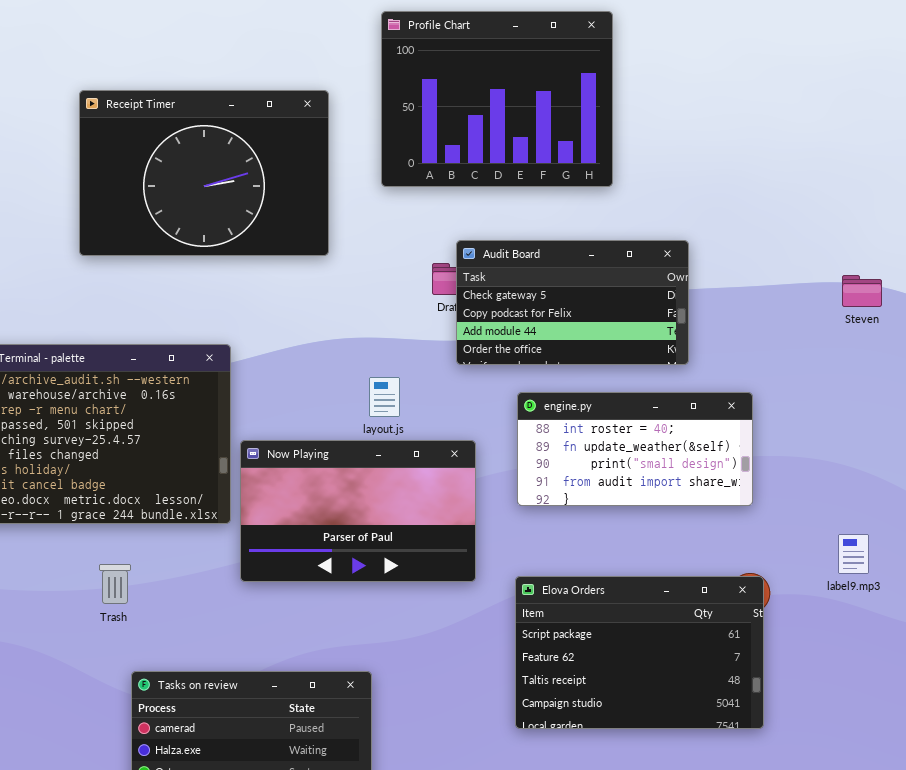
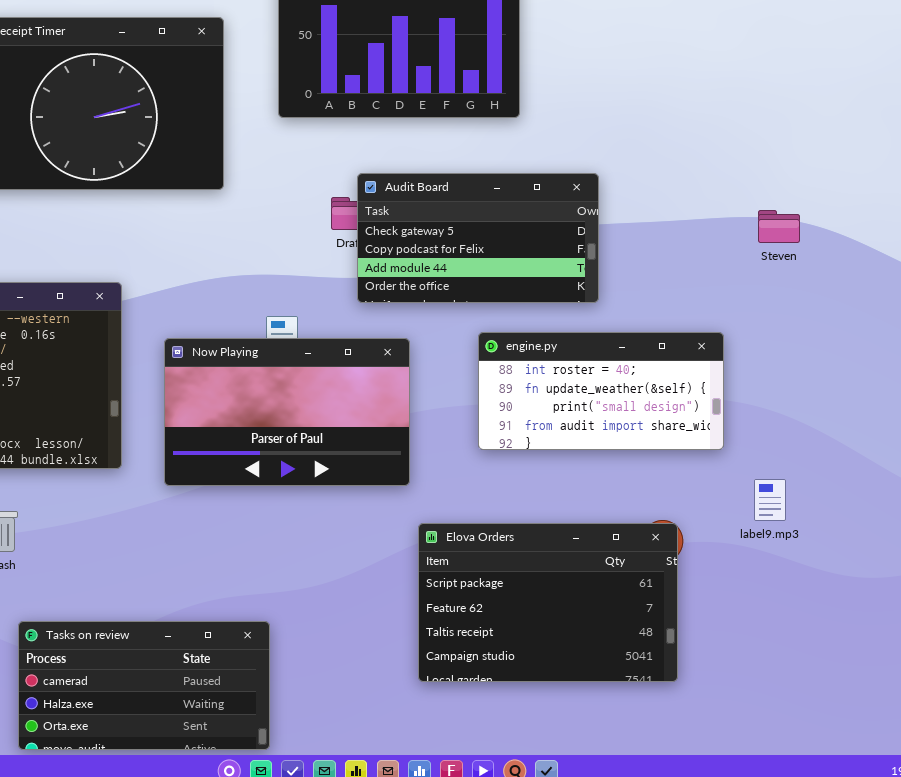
engine.py: [517,392,753,506] -> [478,332,724,450], moved
Now Playing: [240,440,476,582] -> [164,338,410,486], moved

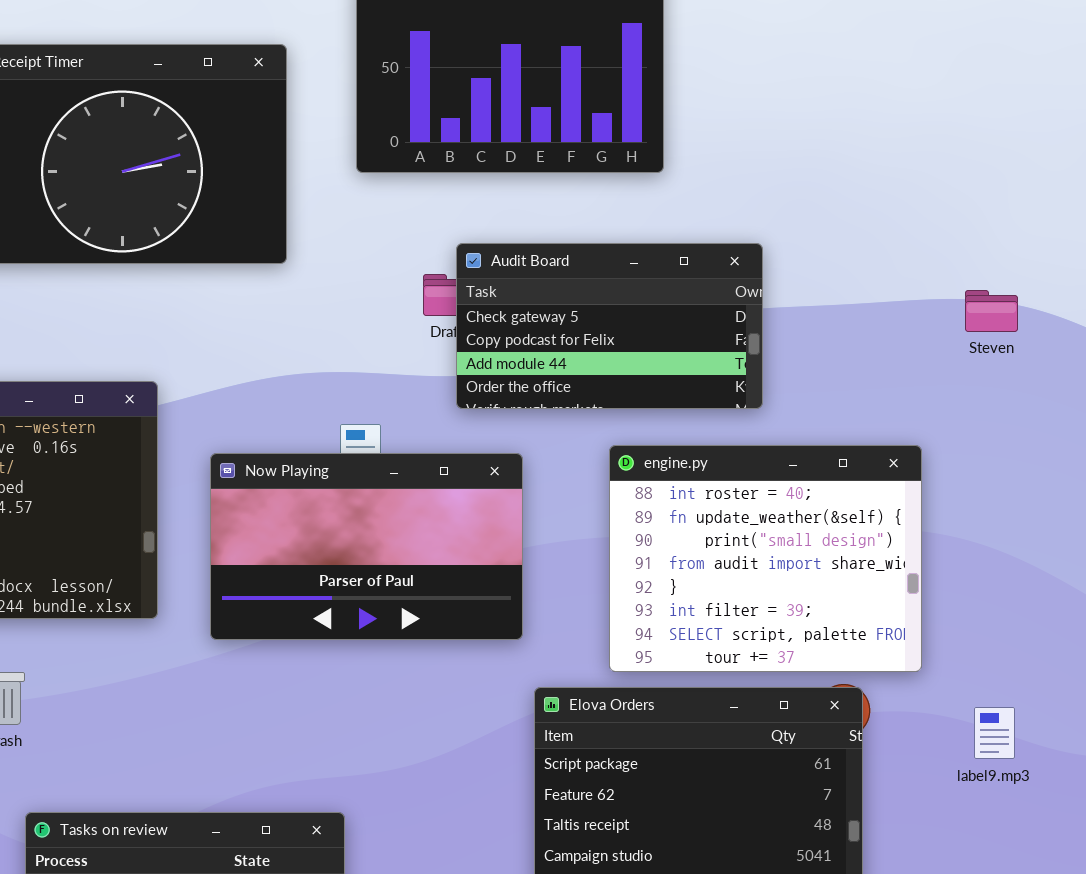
engine.py: [478,332,724,450] -> [609,445,922,672], resized
label9.mp3: [754,479,786,521] -> [974,707,1015,759], moved

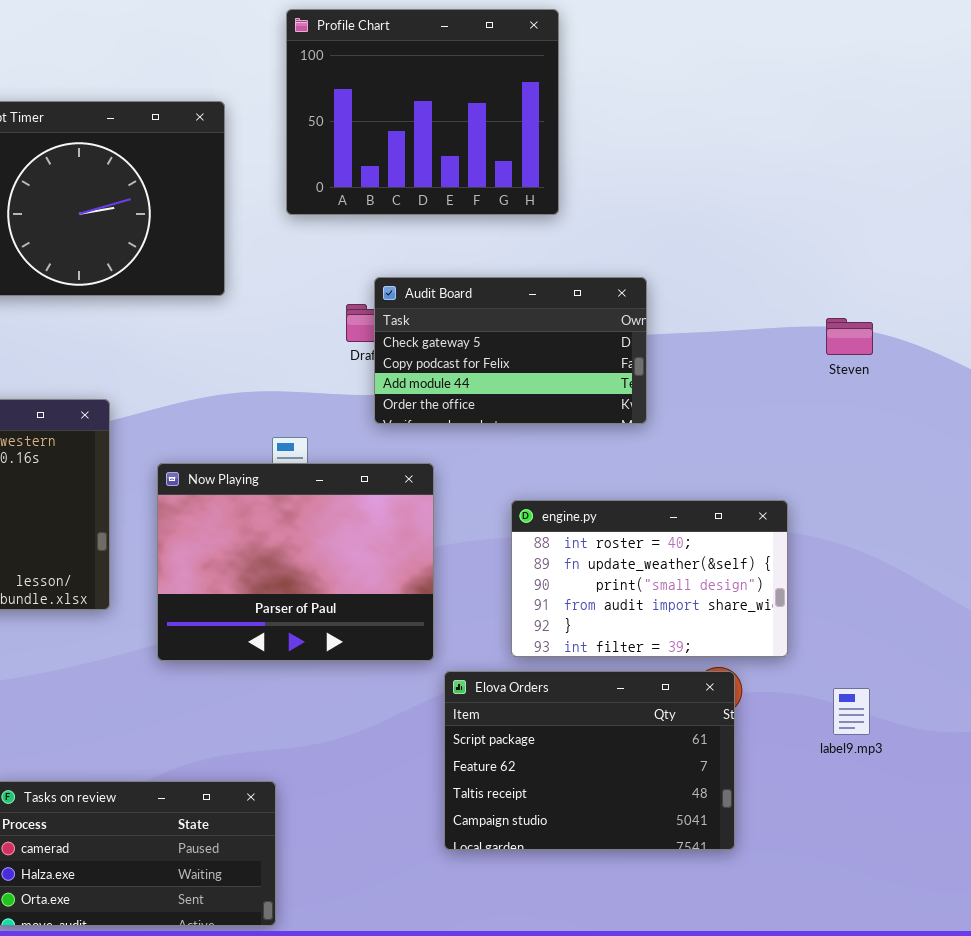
engine.py: [609,445,922,672] -> [511,500,788,657], resized
Now Playing: [210,453,523,640] -> [157,463,434,661], resized

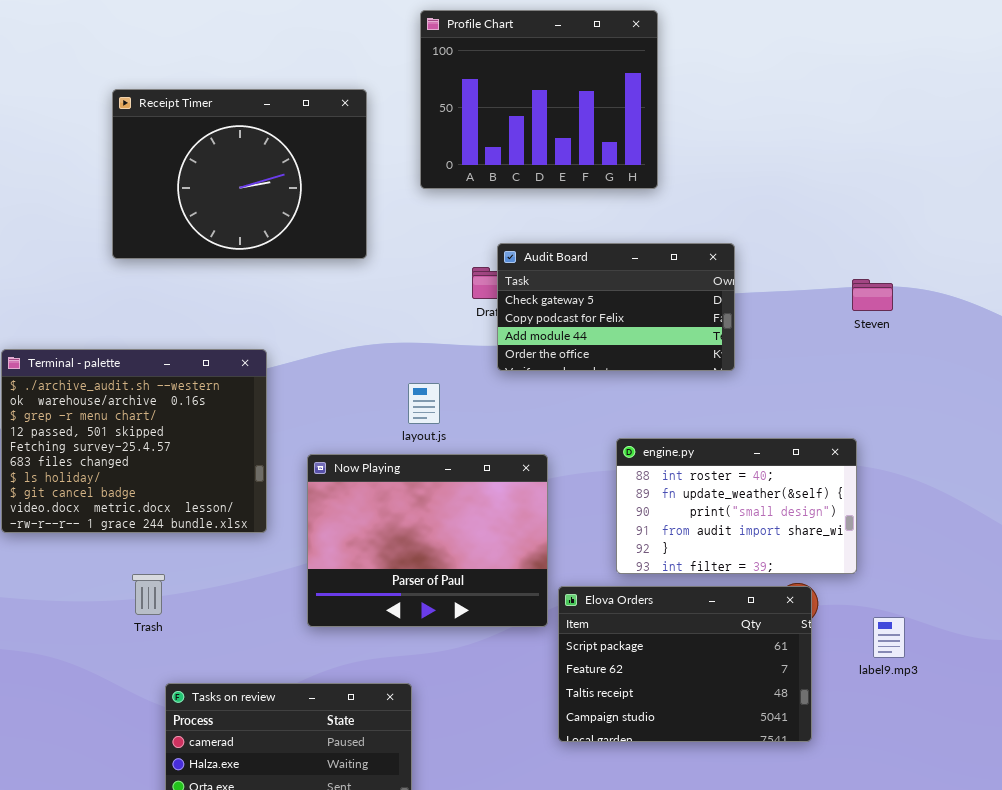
Steven: [826,318,873,355] -> [852,279,893,311], moved
Now Playing: [157,463,434,661] -> [307,454,548,627], moved
label9.mp3: [833,688,870,735] -> [873,617,905,658], moved

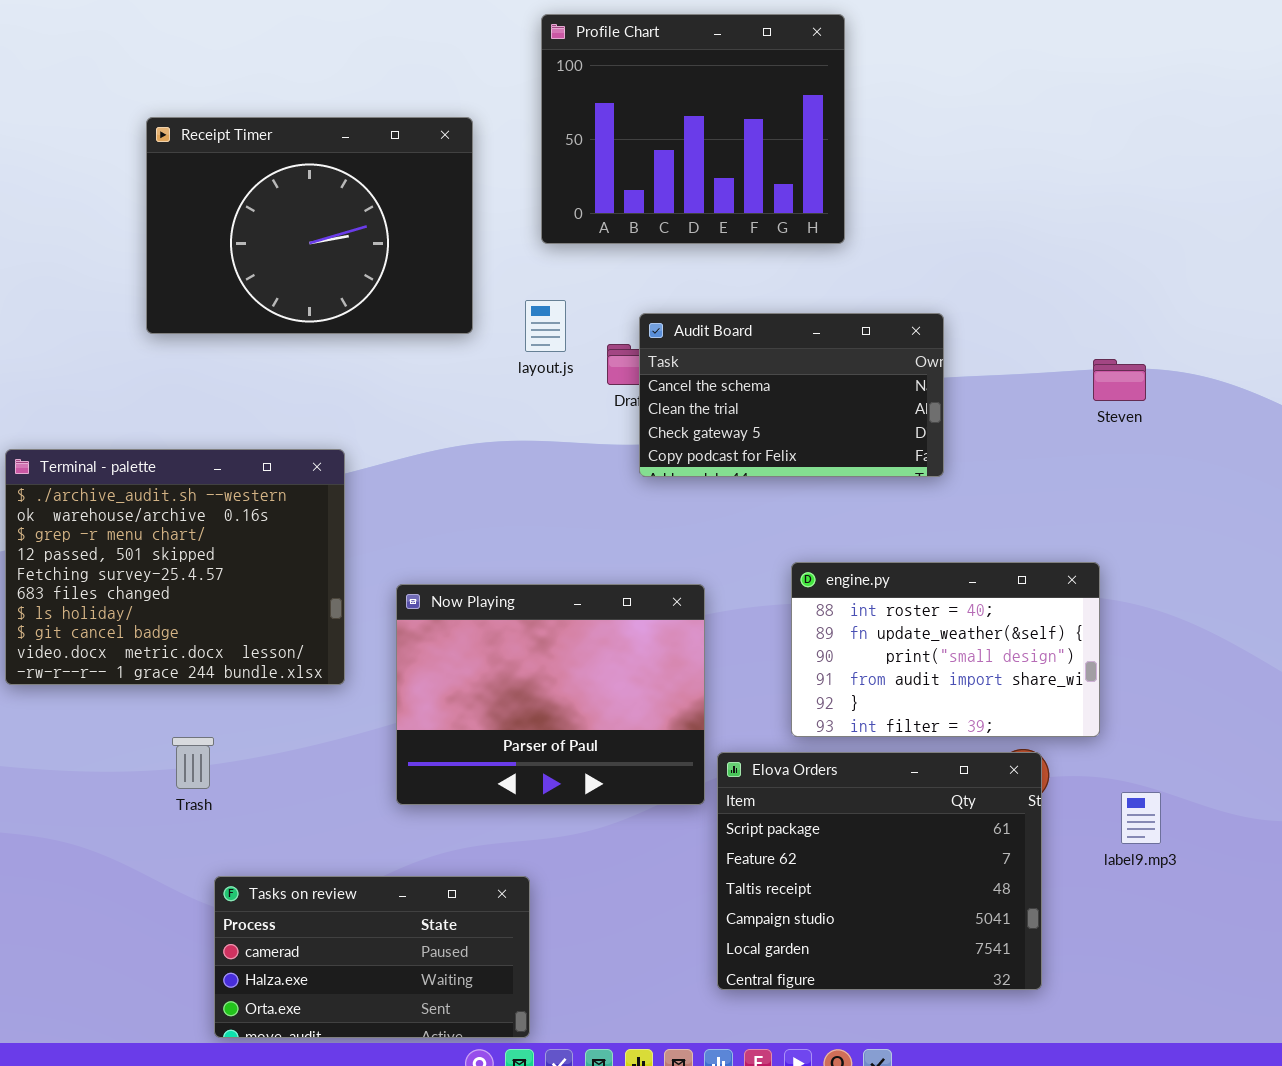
Audit Board: [497,243,735,371] -> [639,313,944,477], scrolled up 2 rows
layout.js: [408,383,440,424] -> [525,300,566,352], moved
Elova Orders: [558,586,812,742] -> [717,752,1042,990], resized

